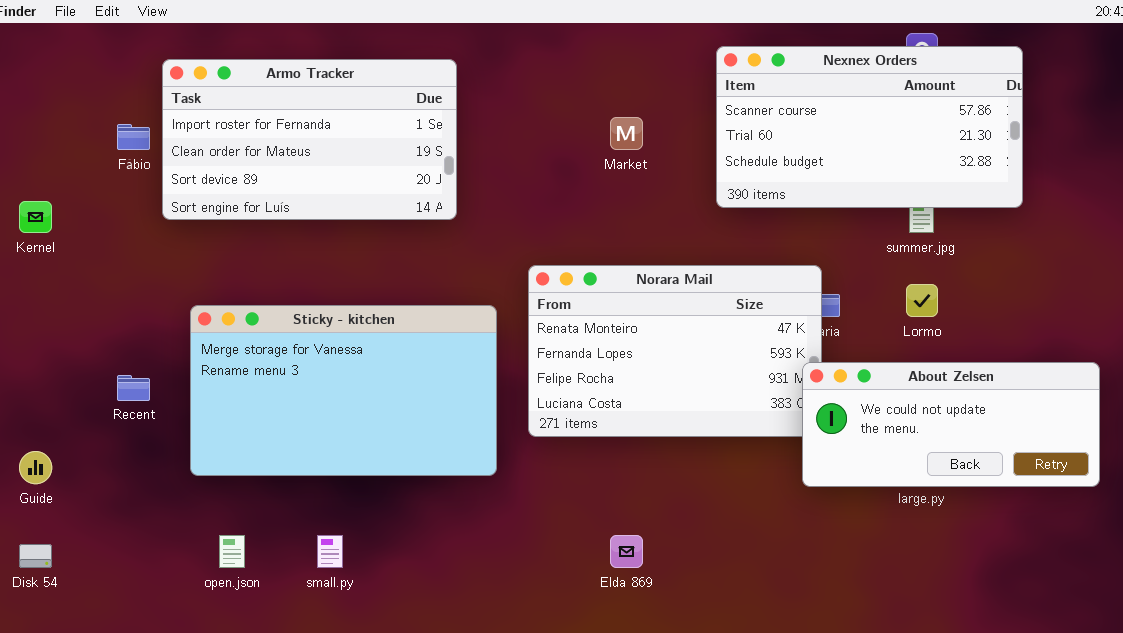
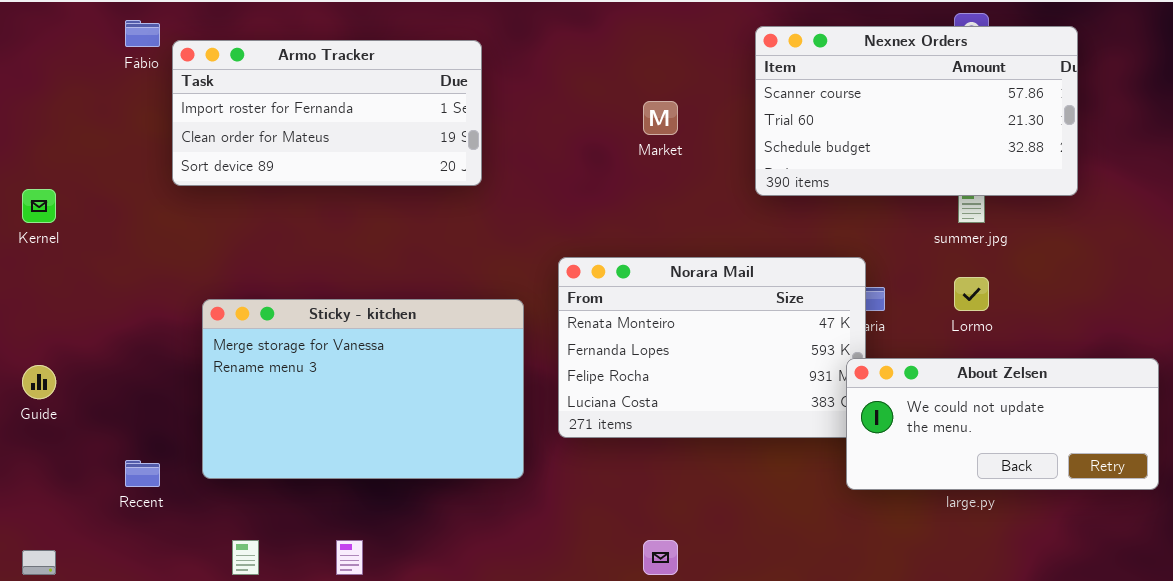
Armo Tracker: [162,59,457,220] -> [172,40,482,186], resized
Fábio: [117,124,150,150] -> [125,20,160,47], moved
Recent: [117,375,150,401] -> [125,460,160,487], moved
Guide: [19,451,52,484] -> [22,365,56,399], moved

